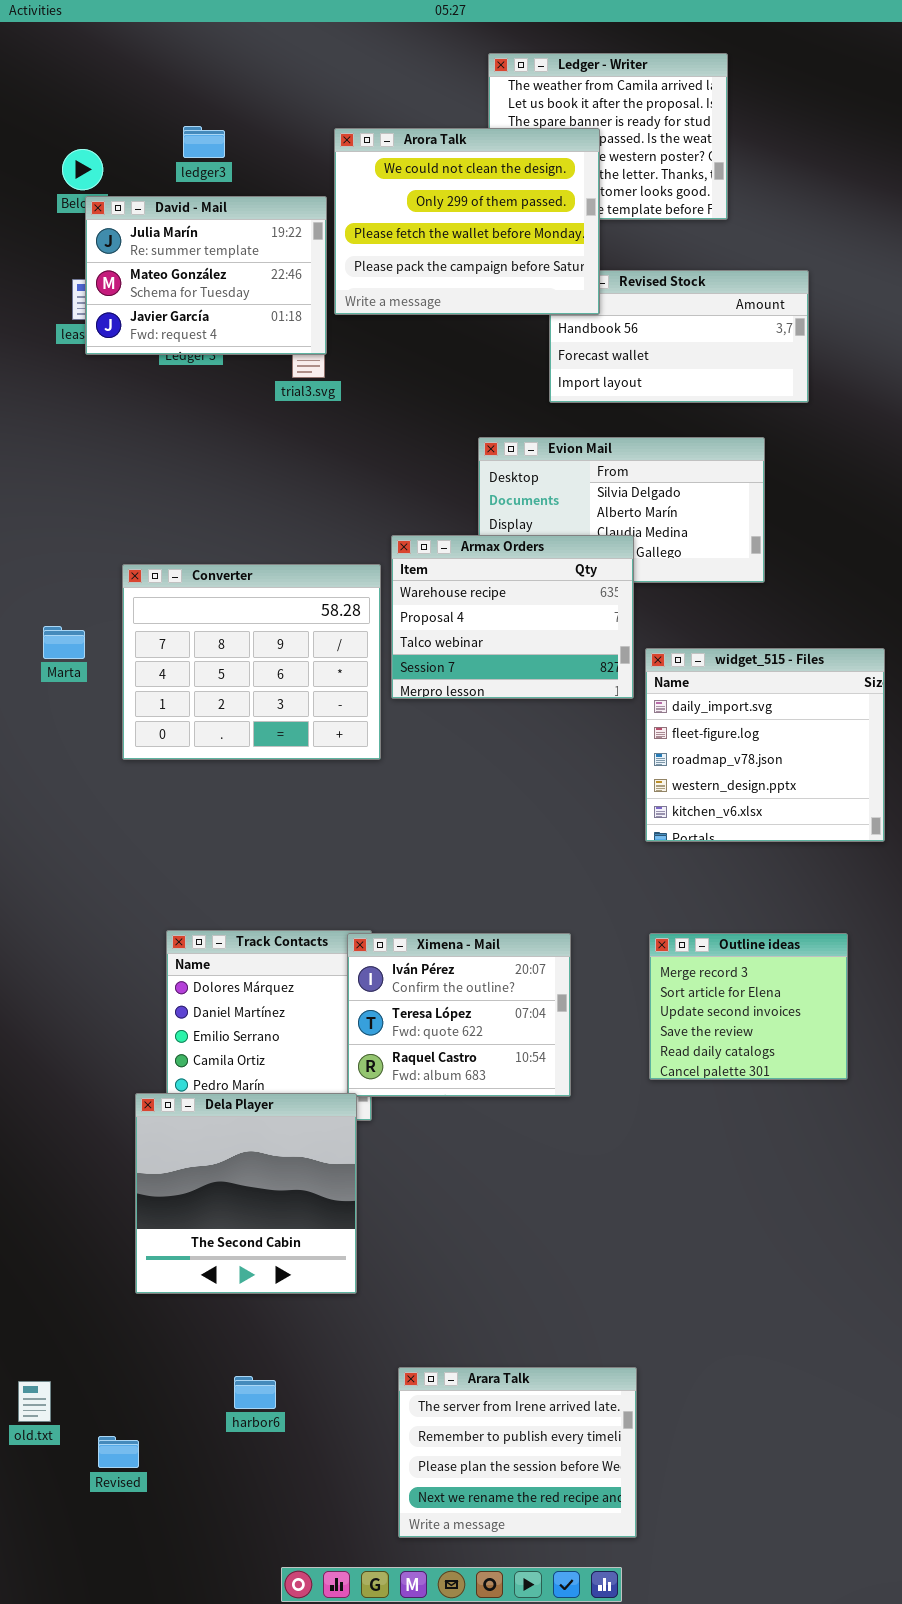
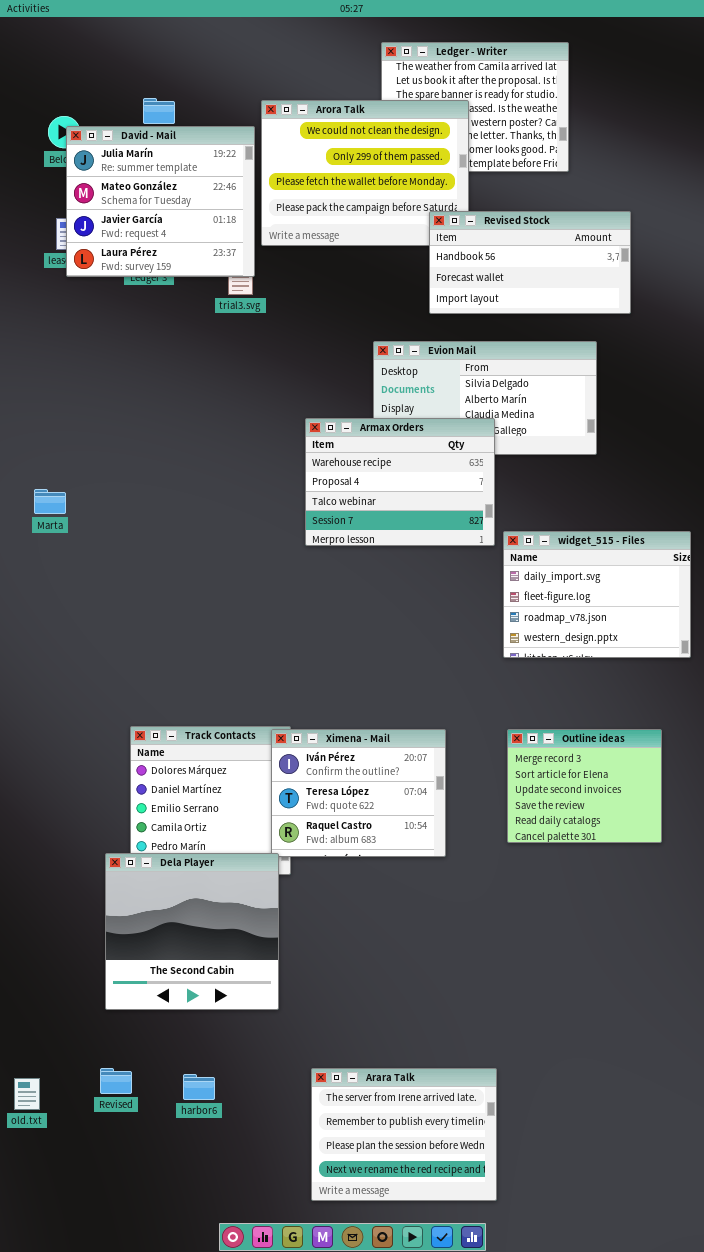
David - Mail: [85,196,327,355] -> [66,126,255,277], resized
Revised Stock: [549,270,809,403] -> [429,211,631,314], raised
Converter: [122,564,381,760] -> none, closed
widget_515 - Files: [645,648,885,842] -> [503,531,691,658], resized
Revised: [98,1436,139,1468] -> [100,1068,132,1094], moved

